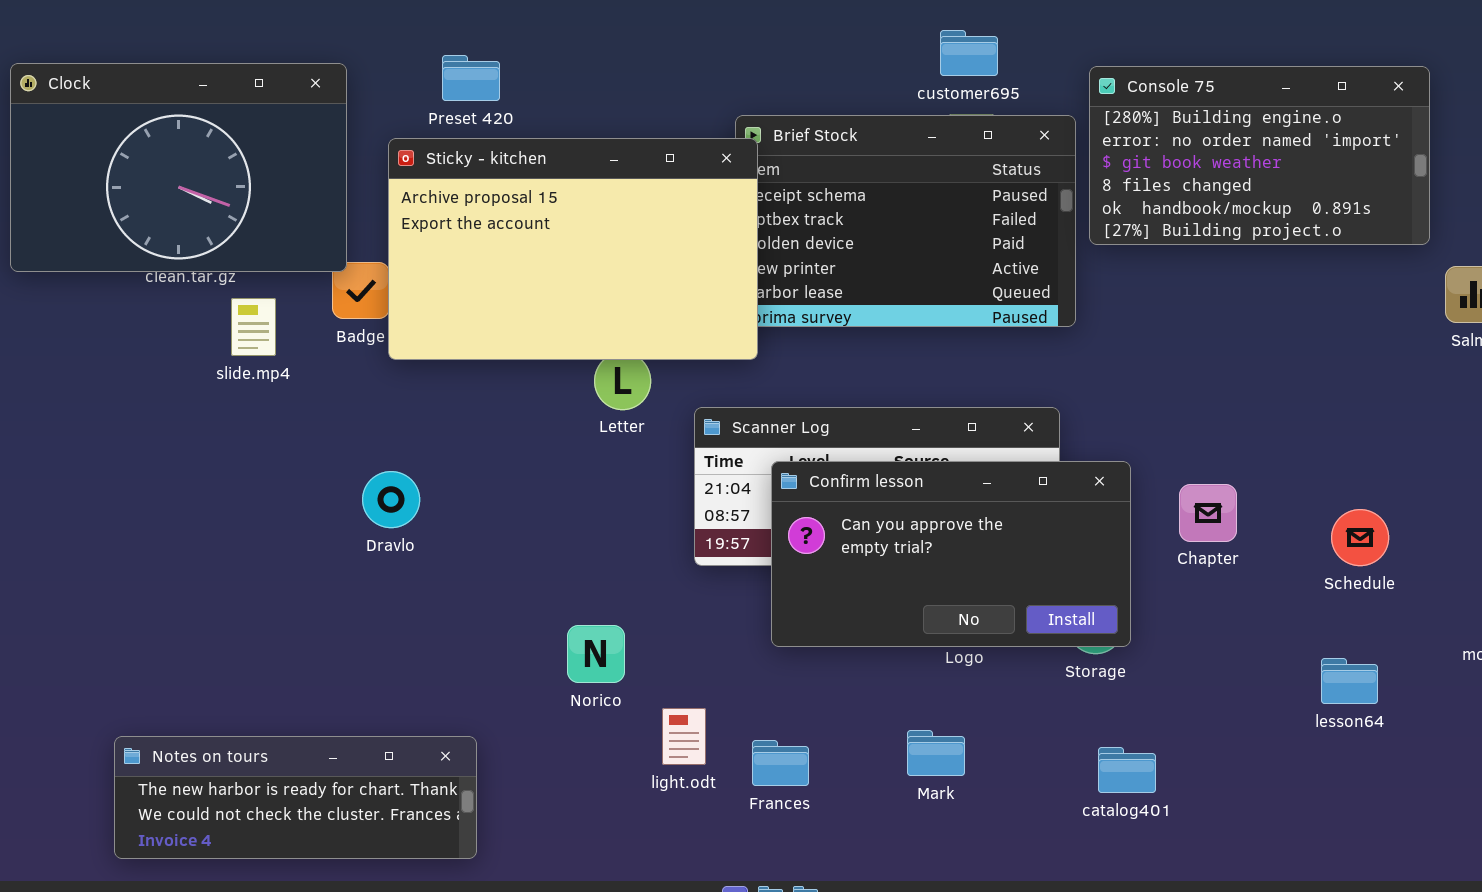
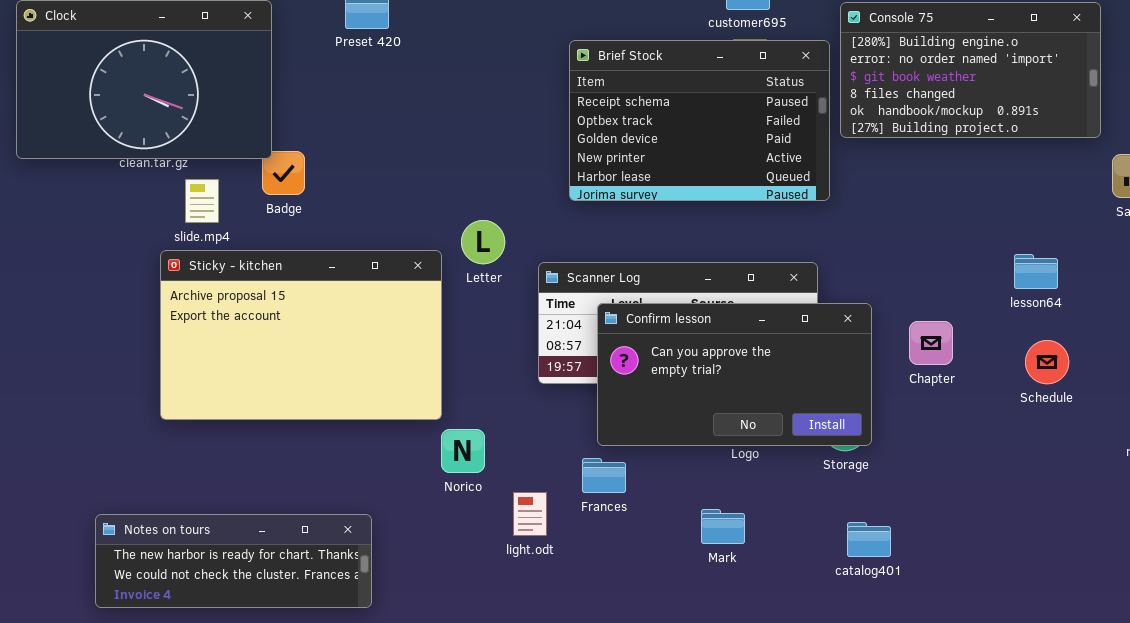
Sticky - kitchen: [388,138,758,360] -> [160,250,442,420], moved
lesson64: [1321,658,1378,704] -> [1014,254,1058,289], moved
Frances: [752,740,809,786] -> [582,458,626,493], moved

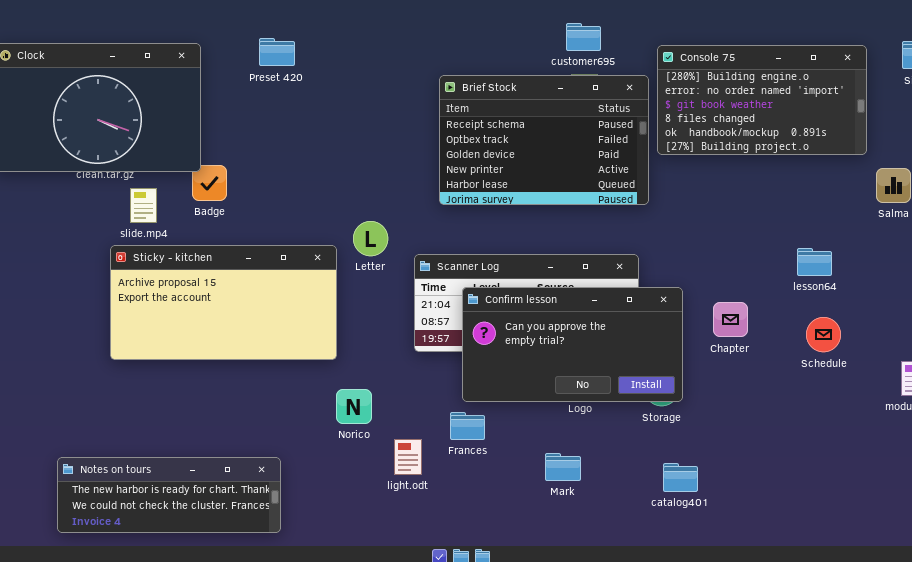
Sticky - kitchen: [160,250,442,420] -> [110,245,337,360], resized

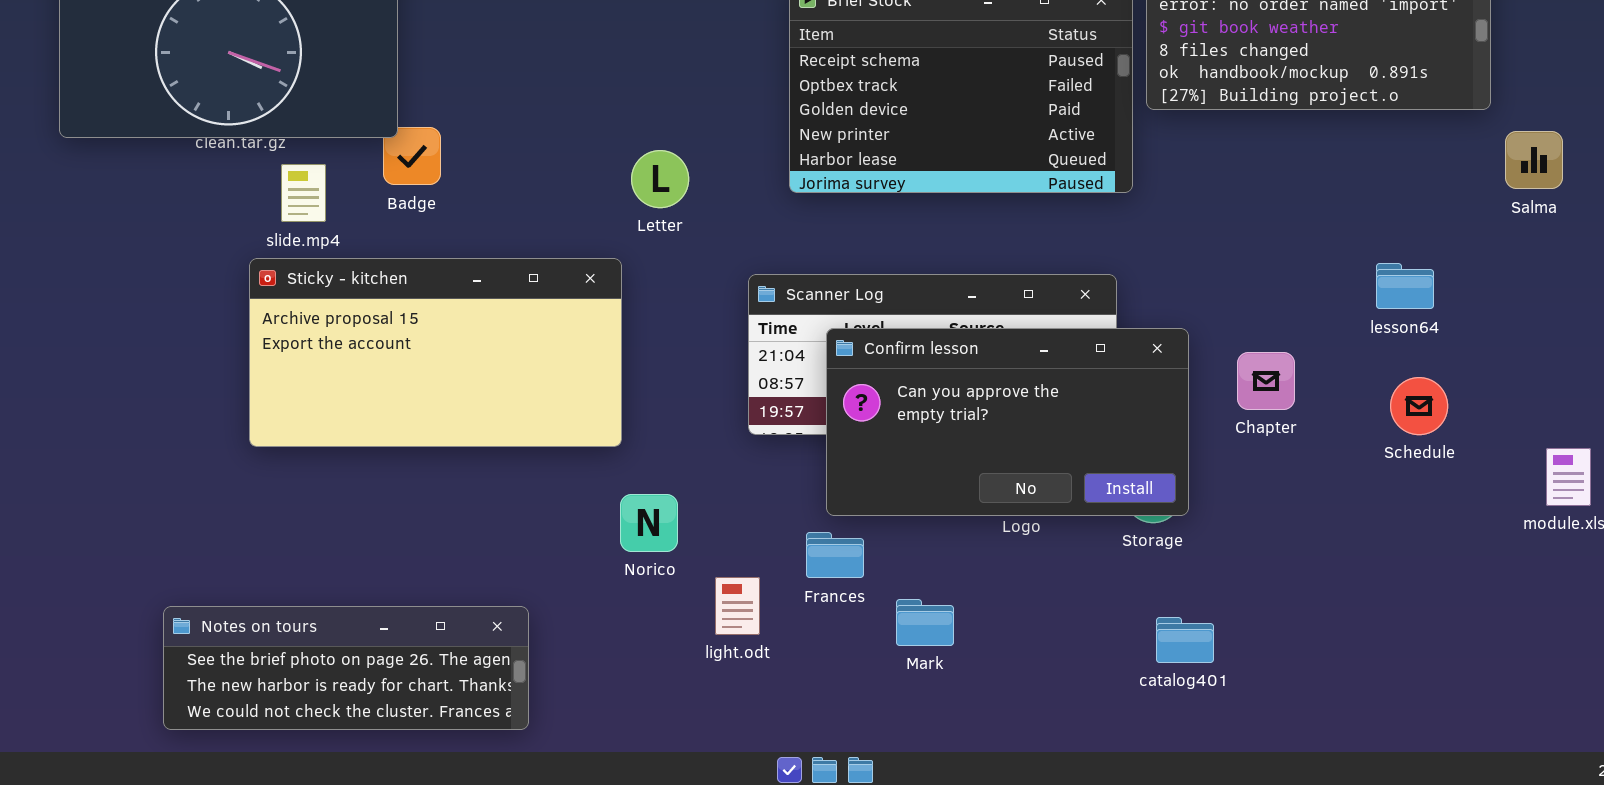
Letter: [353,221,388,256] -> [631,150,689,208], moved
Mark: [545,453,581,481] -> [896,599,954,646], moved
Notes on tours: [57,457,281,533] -> [163,606,529,730], scrolled up 1 row

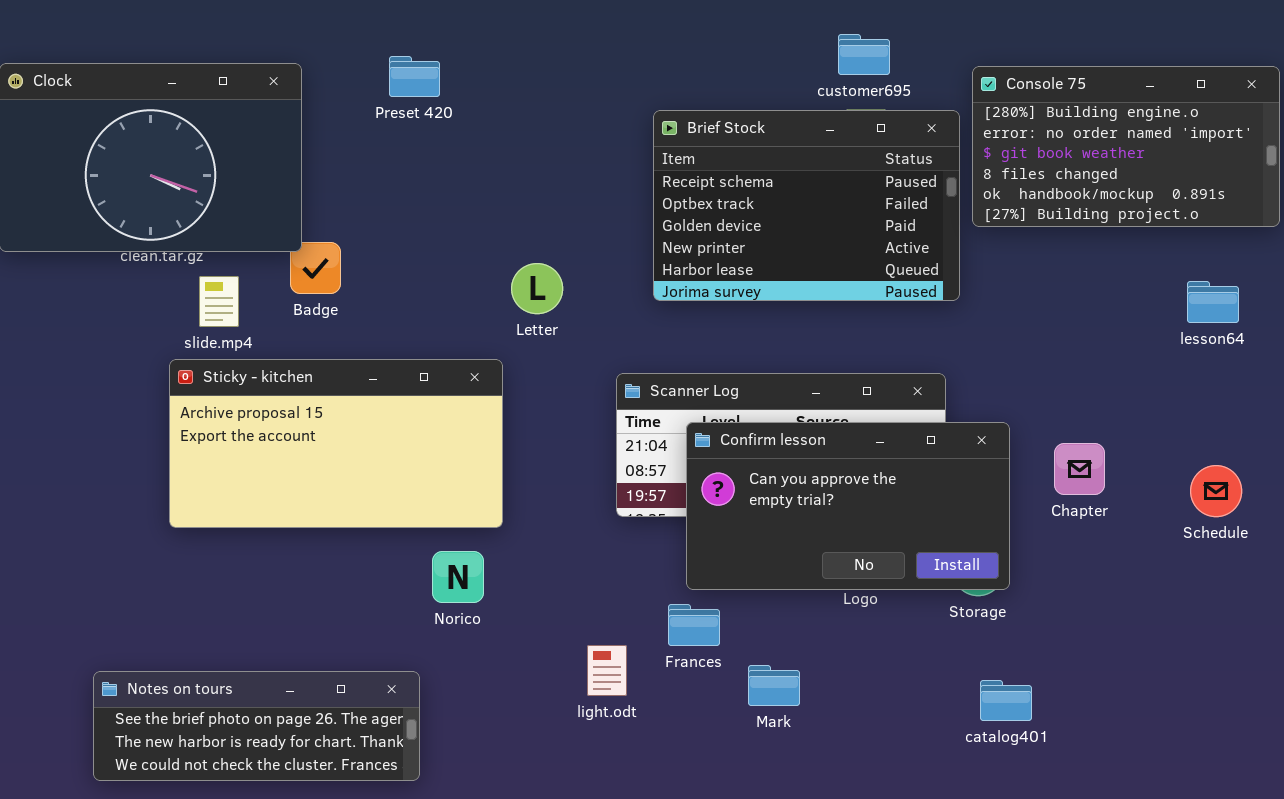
lesson64: [1376,263,1434,309] -> [1187,281,1239,323], moved
Norico: [620,494,678,552] -> [432,551,484,603], moved

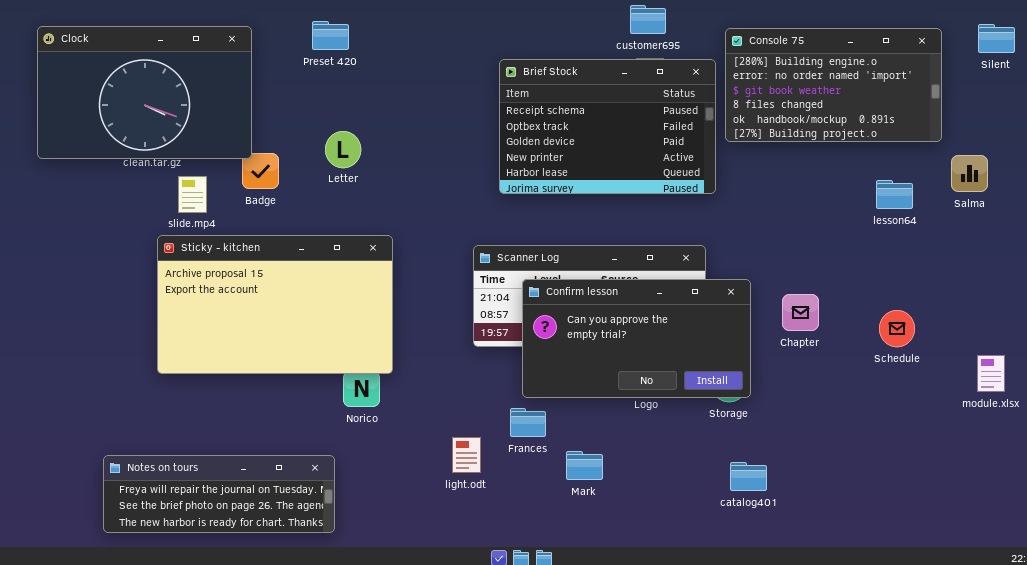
Letter: [511,263,563,314] -> [325,131,361,168], moved
Sticky - kitchen: [169,359,503,528] -> [157,235,393,374], resized
Notes on tours: [93,671,420,781] -> [103,455,335,533], scrolled up 1 row

